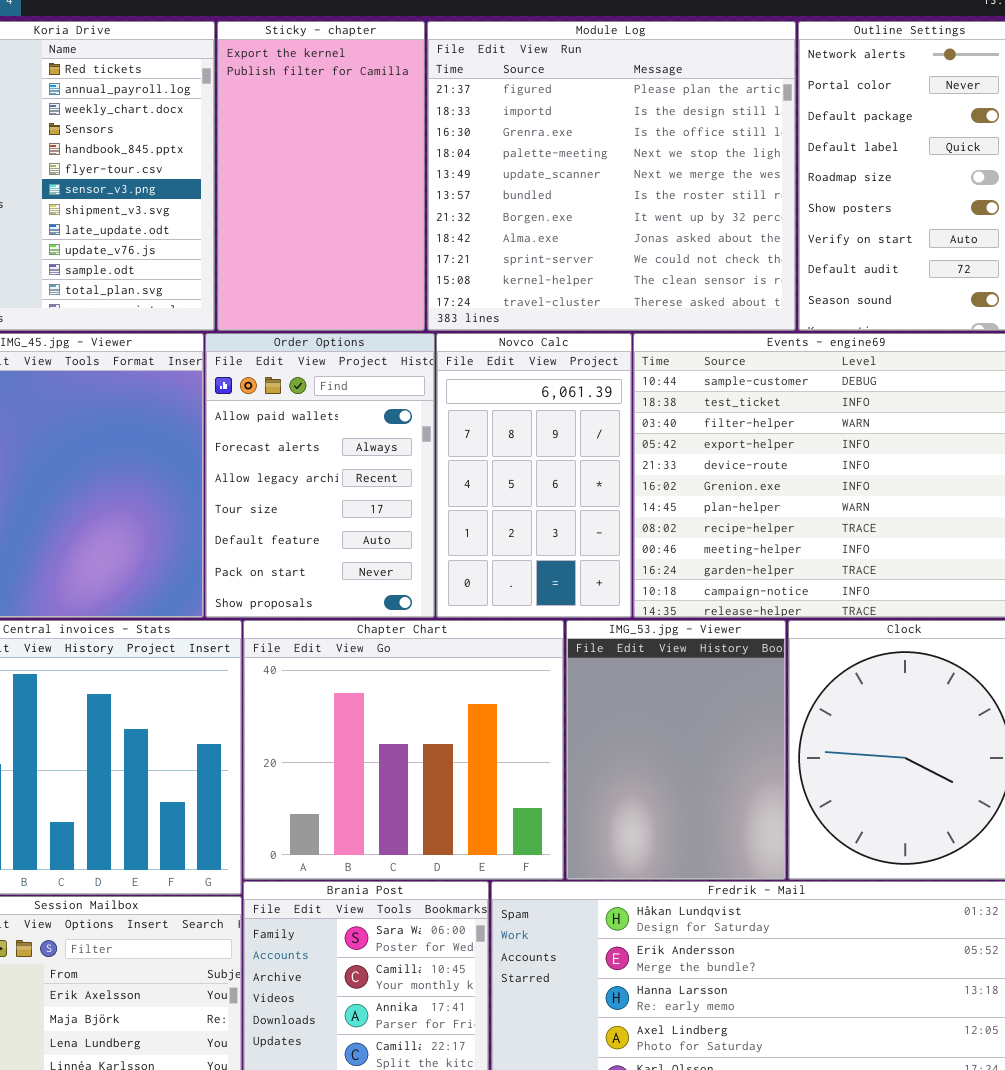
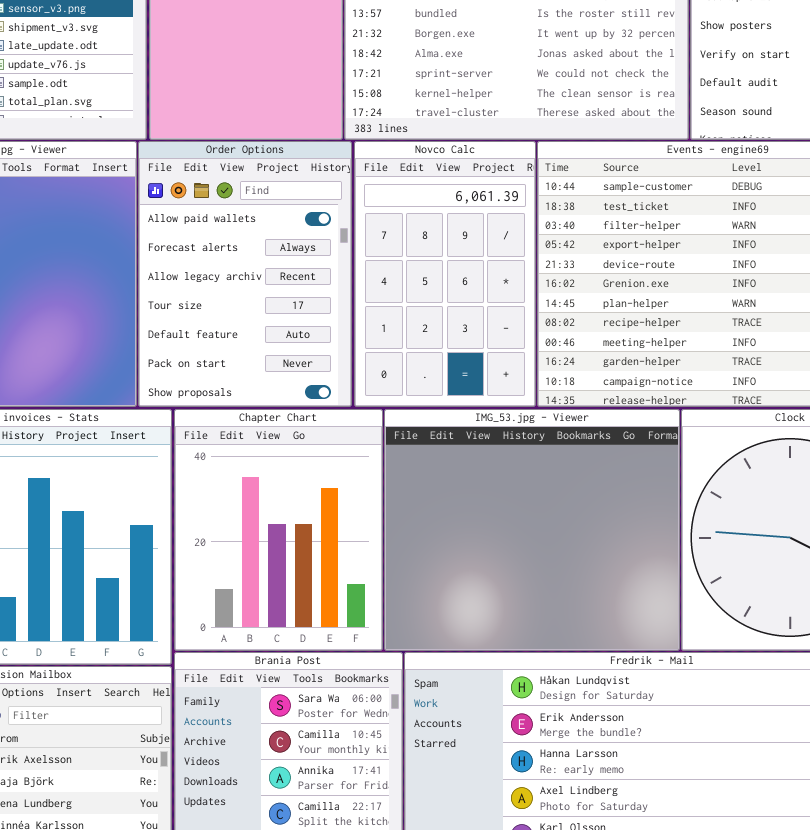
Chapter Chart: [243,620,564,880] -> [174,409,383,651], resized
IMG_53.jpg - Viewer: [566,620,786,880] -> [384,409,680,651], resized

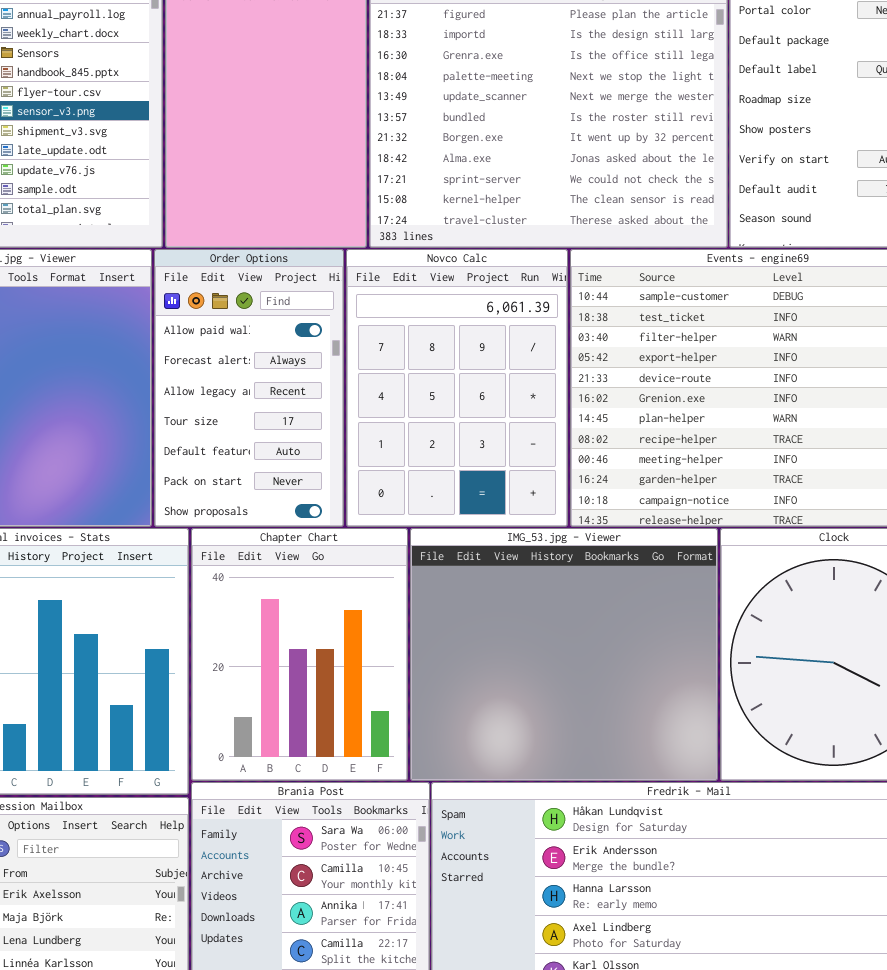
Order Options: [138,141,352,407] -> [154,249,344,527], resized
Novco Calc: [354,141,536,407] -> [346,249,568,527], resized

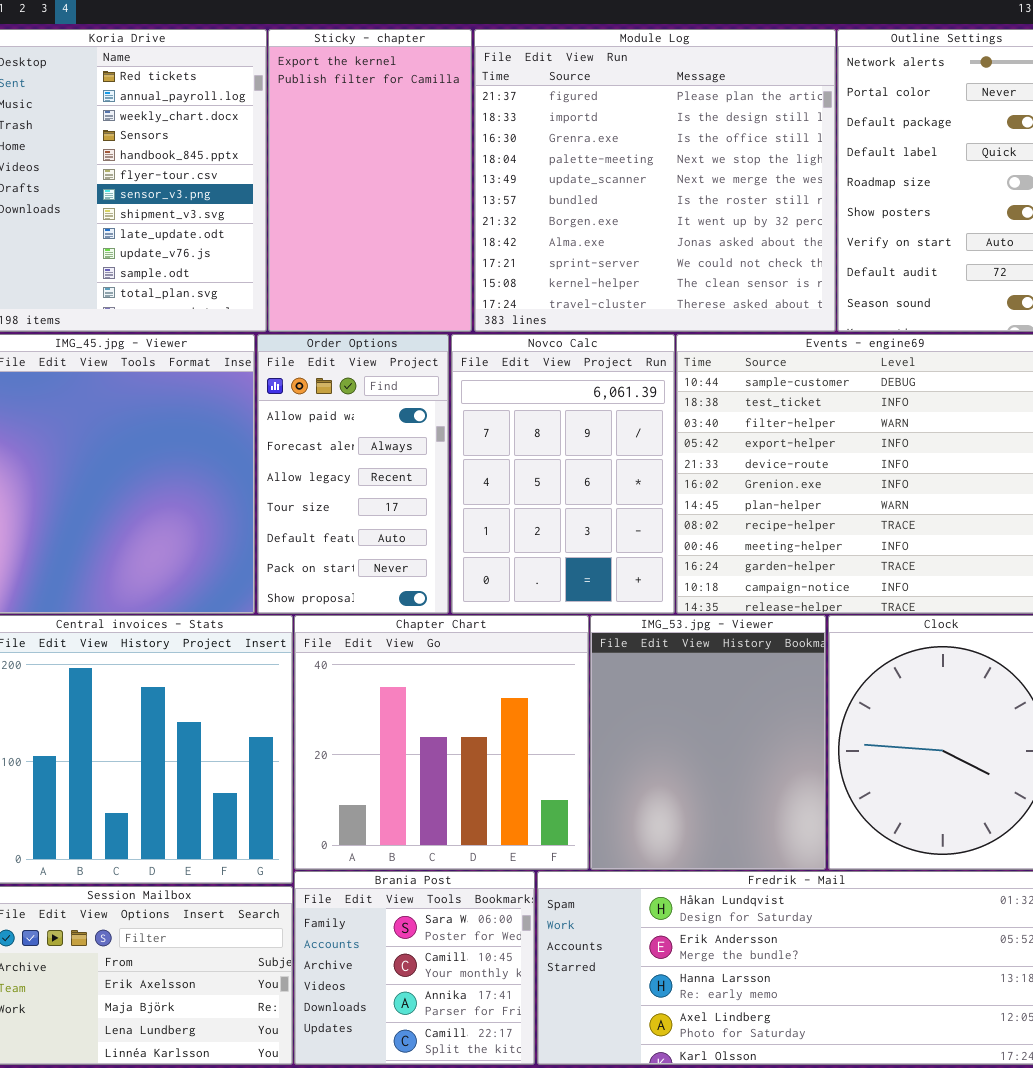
Chapter Chart: [191,528,408,781] -> [294,615,589,870], resized
IMG_53.jpg - Viewer: [410,528,718,781] -> [590,615,826,870], resized

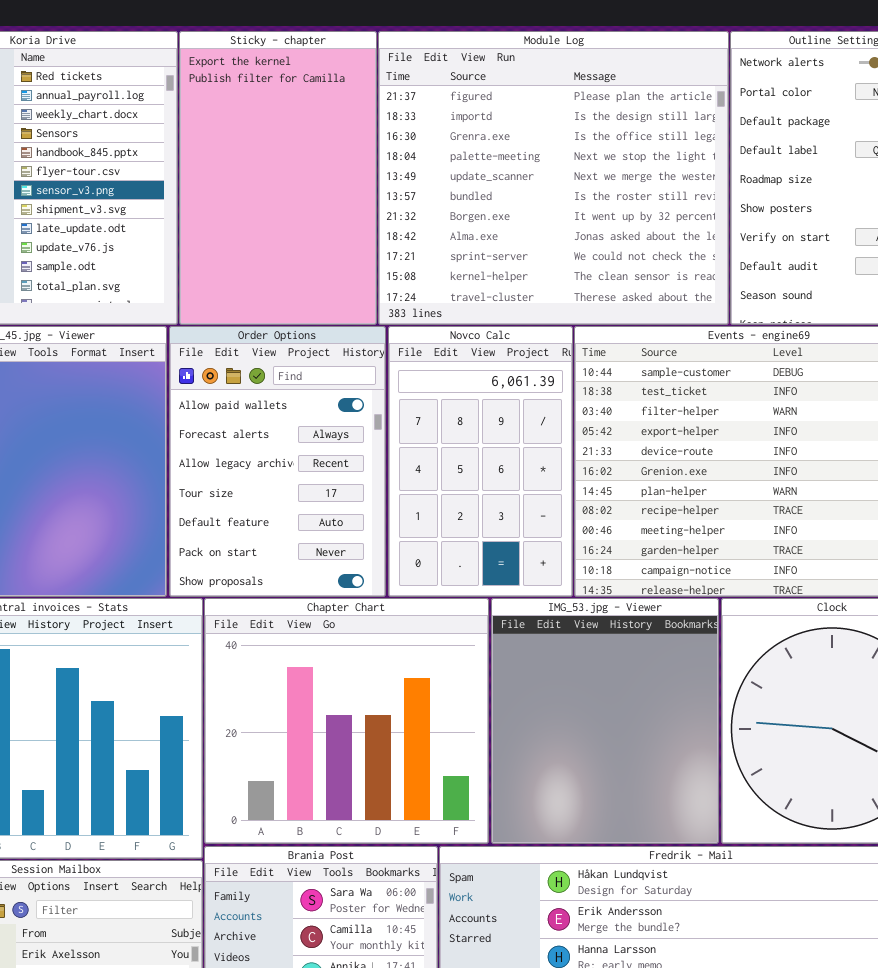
Order Options: [257,334,449,614] -> [169,326,386,597], resized
Novco Calc: [451,334,675,614] -> [388,326,573,597], resized

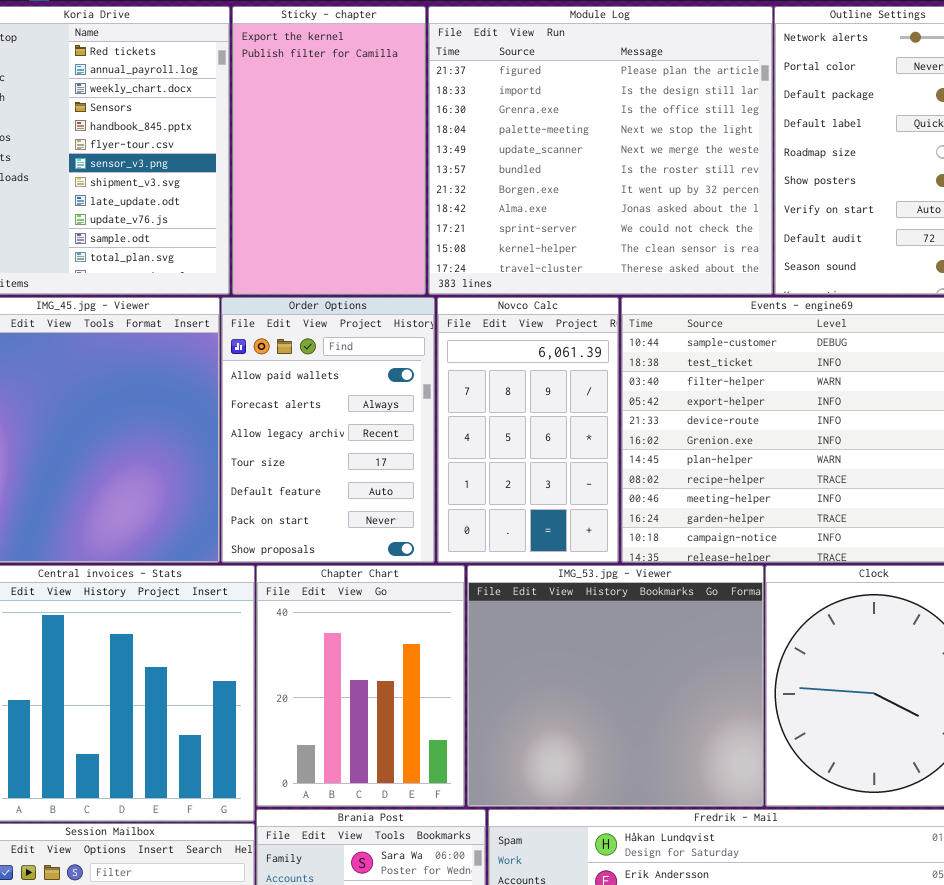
Chapter Chart: [204,598,489,844] -> [256,565,465,807], resized
IMG_53.jpg - Viewer: [491,598,719,844] -> [467,565,764,807], resized

